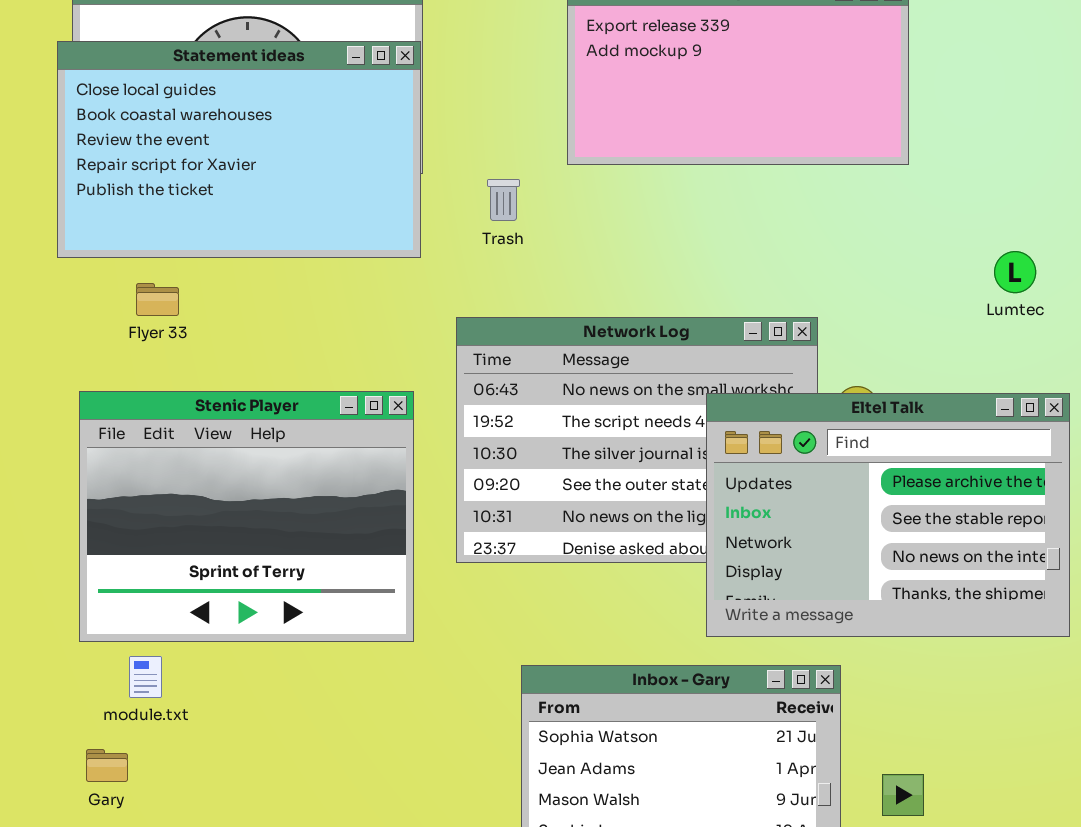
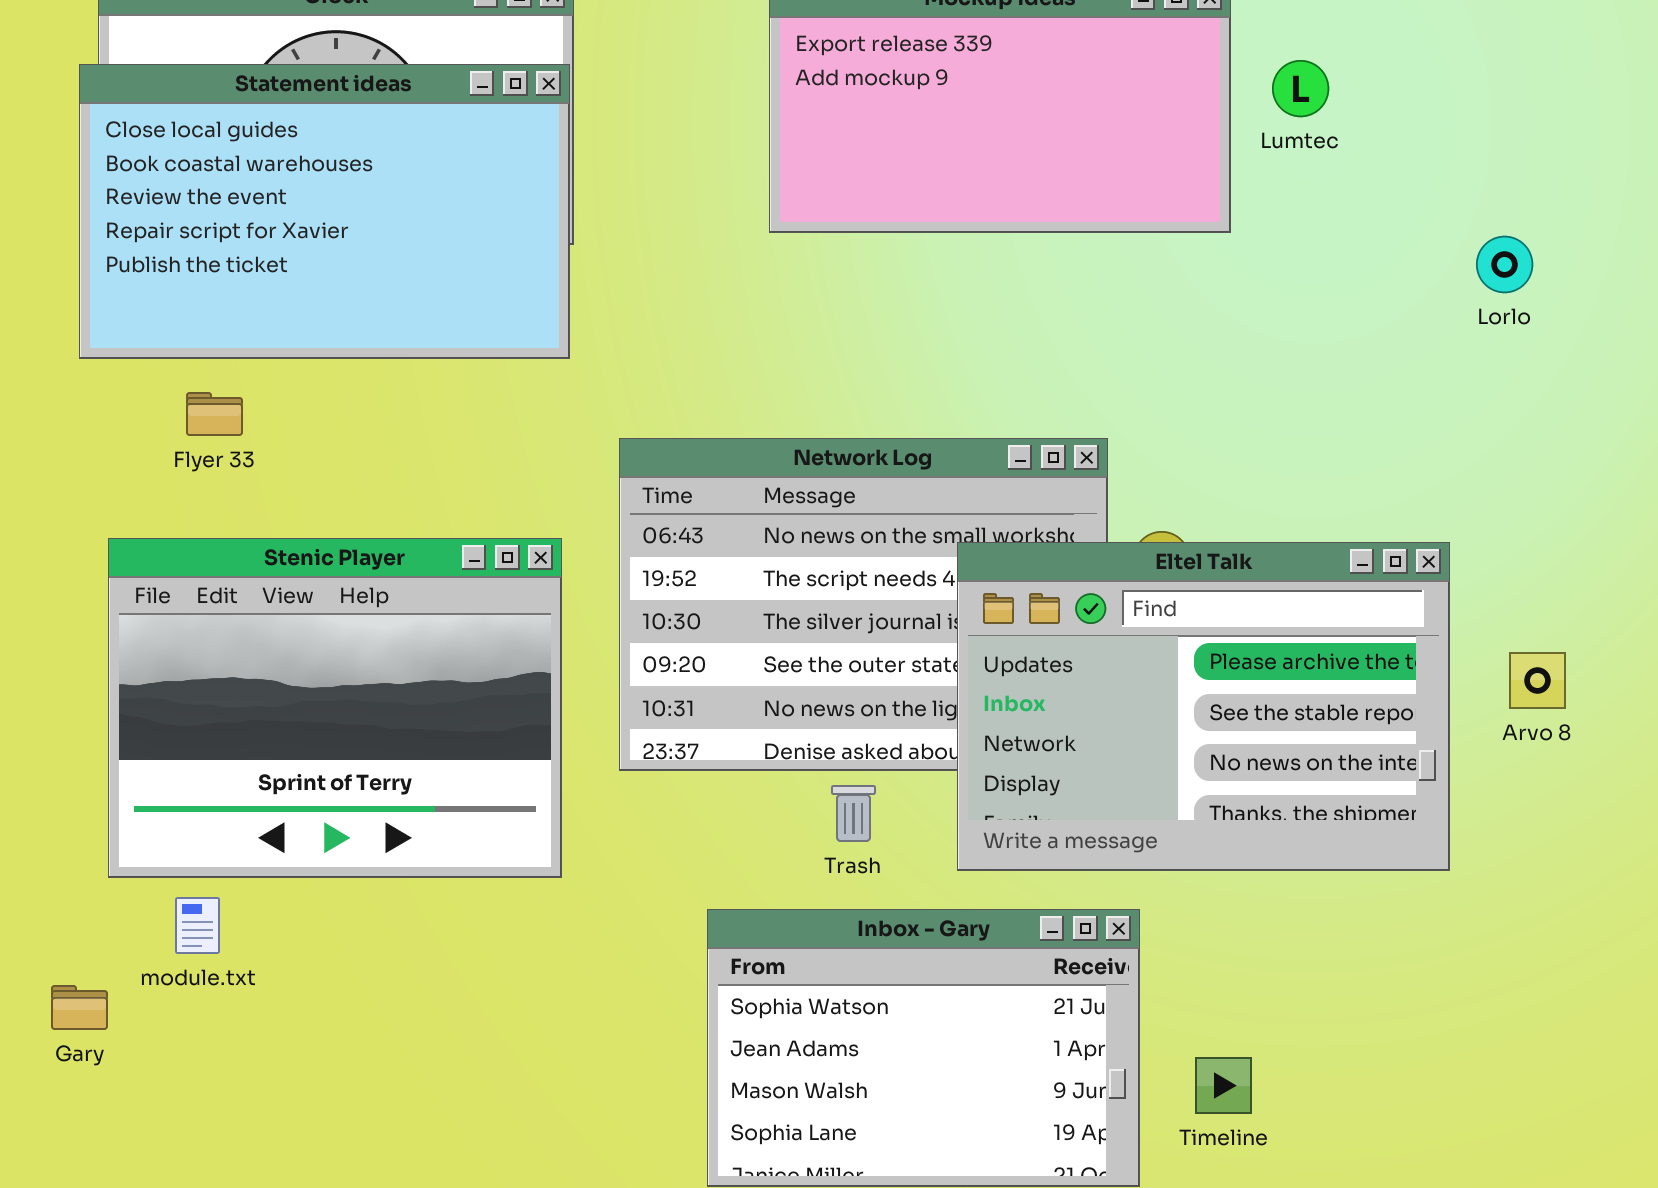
Trash: [487,179,520,221] -> [831,785,876,842], moved
Lumtec: [994,251,1036,293] -> [1272,60,1329,117], moved
Gary: [86,749,128,782] -> [51,985,108,1030], moved

